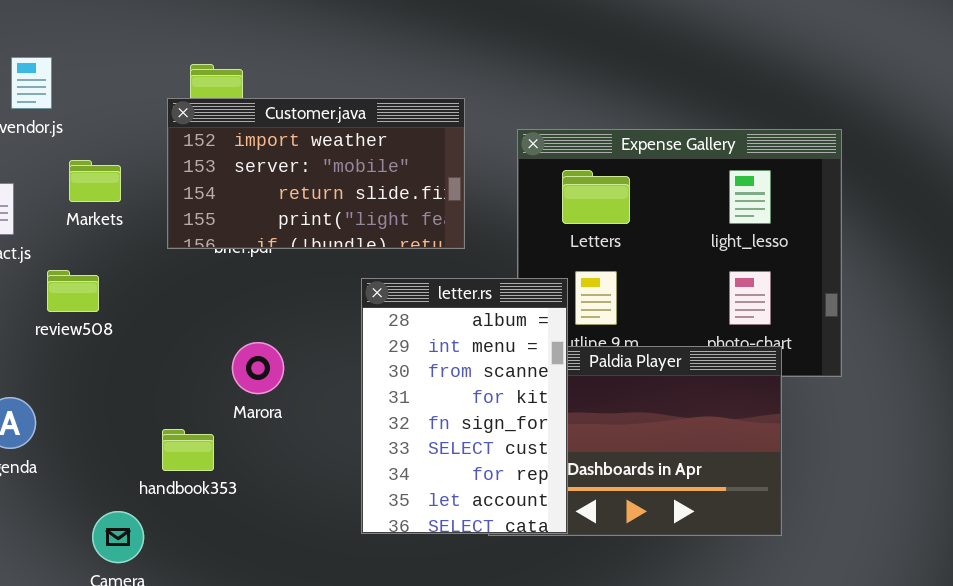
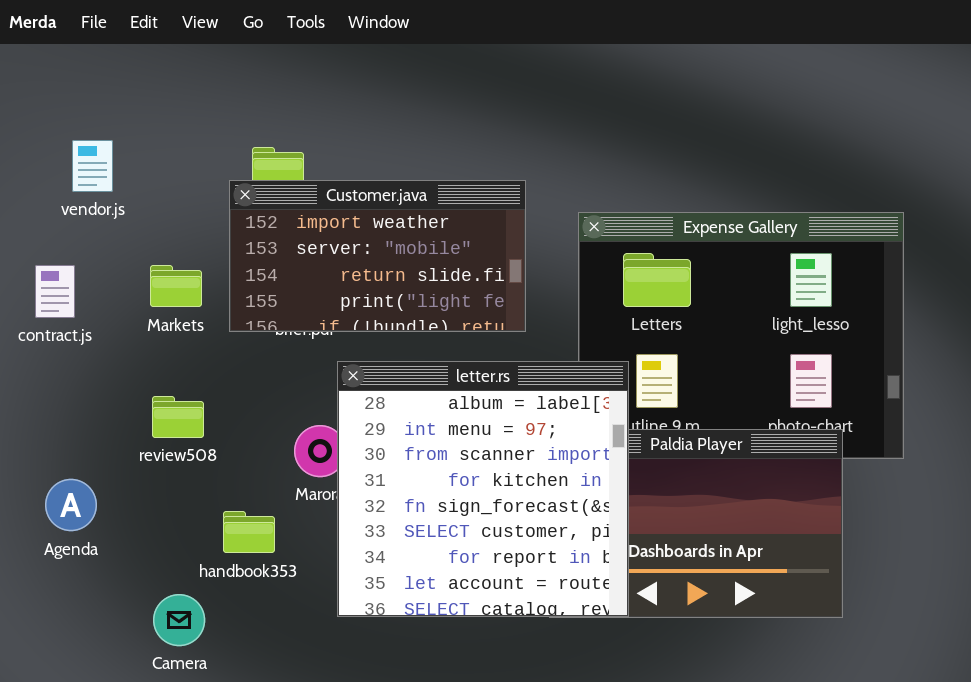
Markets: [69,160,121,202] -> [150,265,202,307], moved
review508: [47,270,99,312] -> [152,396,204,438], moved
letter.rs: [361,278,568,534] -> [337,361,629,617], resized

